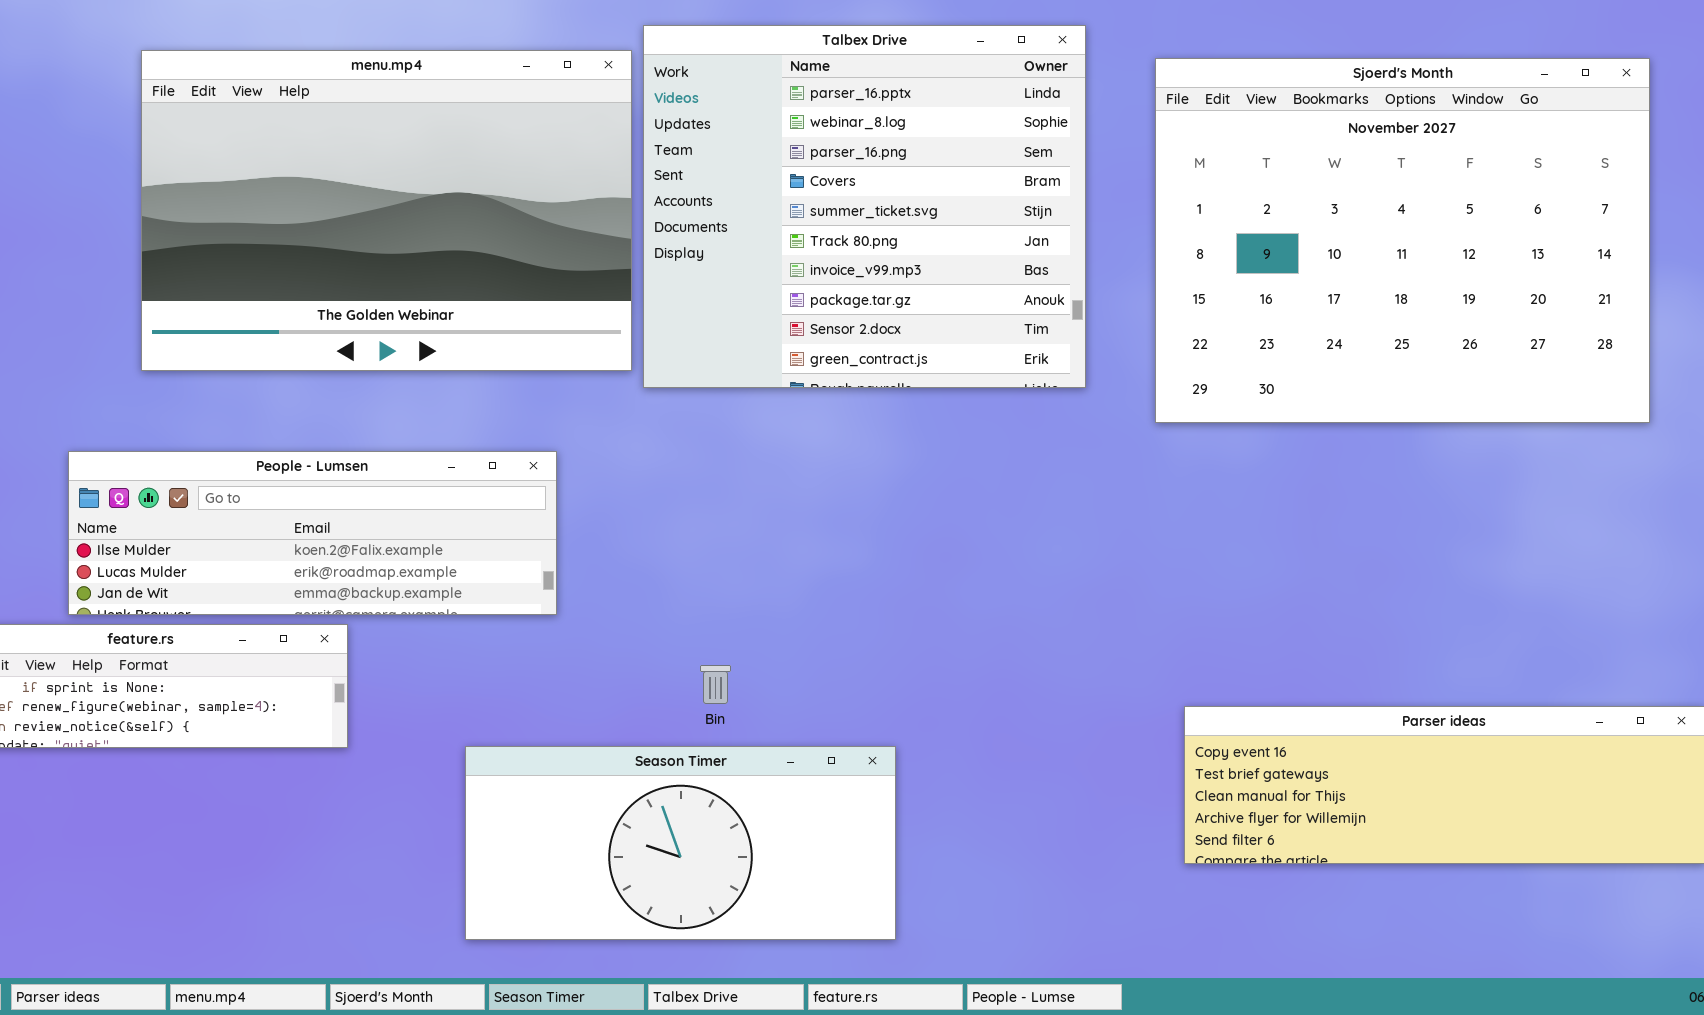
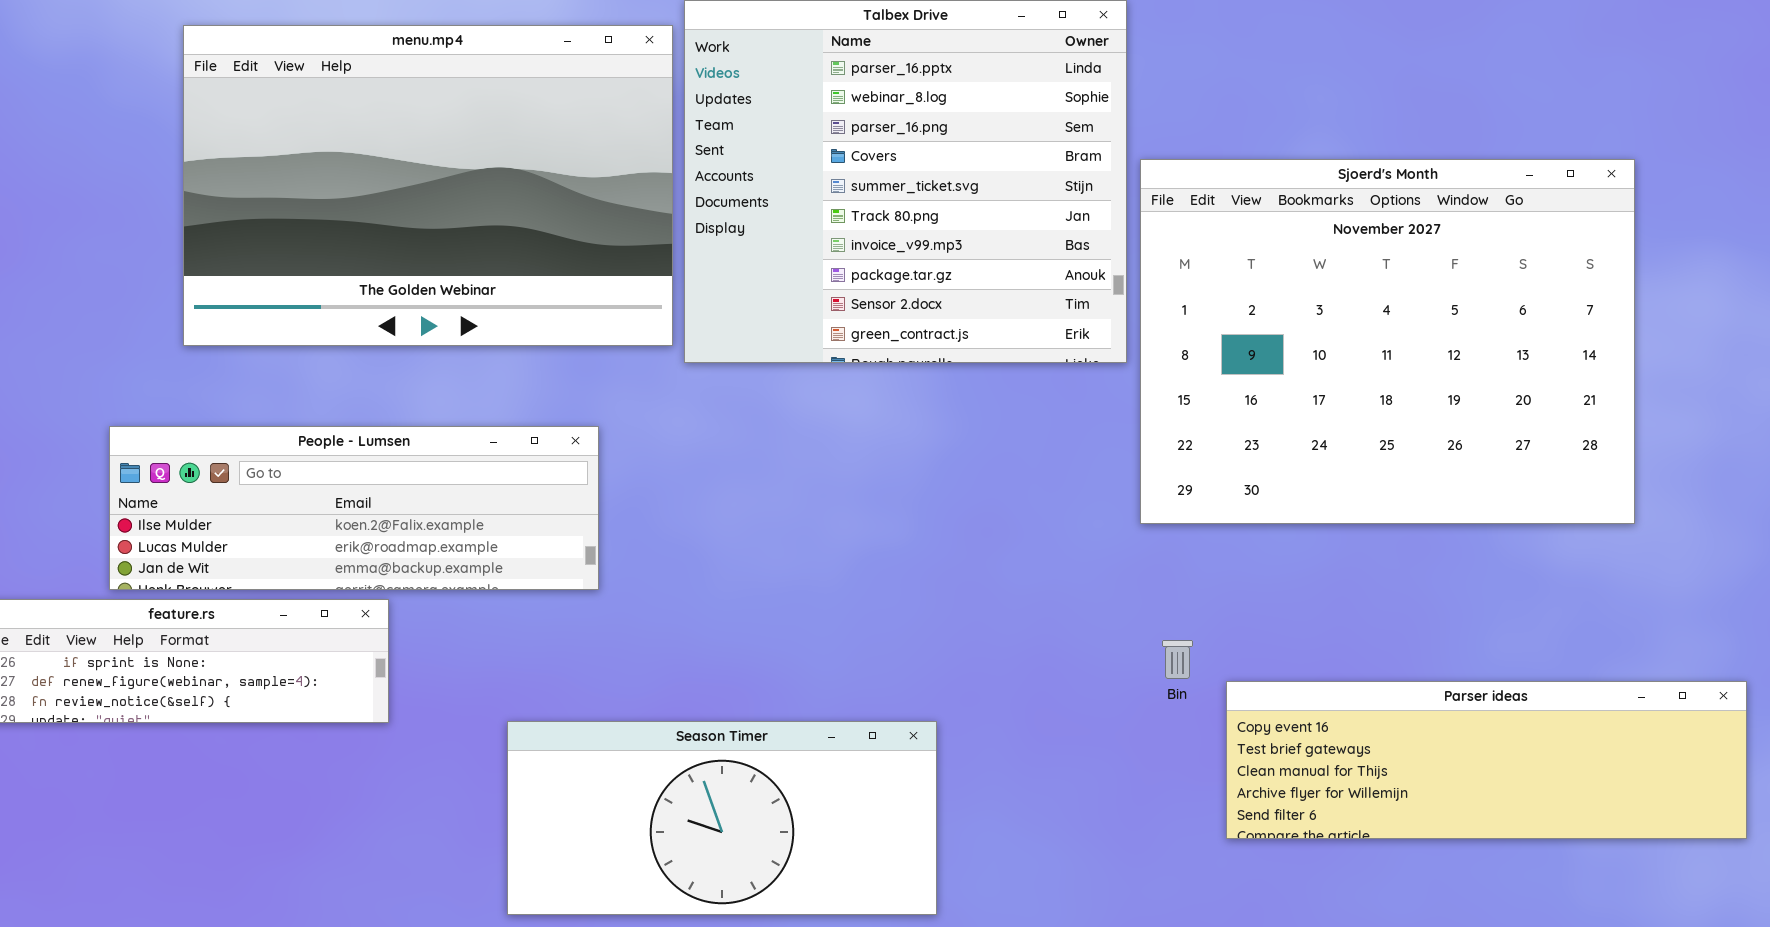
Sjoerd's Month: [1155,58,1650,423] -> [1140,159,1635,524], moved
Bin: [700,665,731,704] -> [1162,640,1193,679], moved

